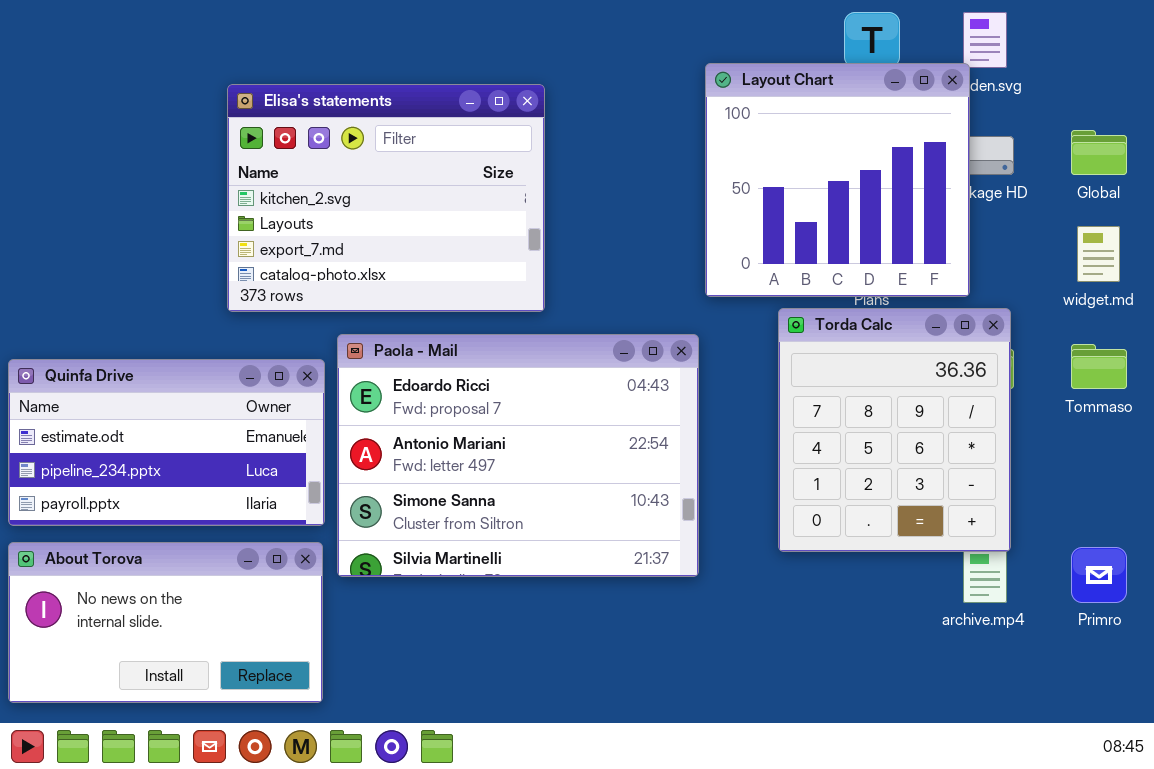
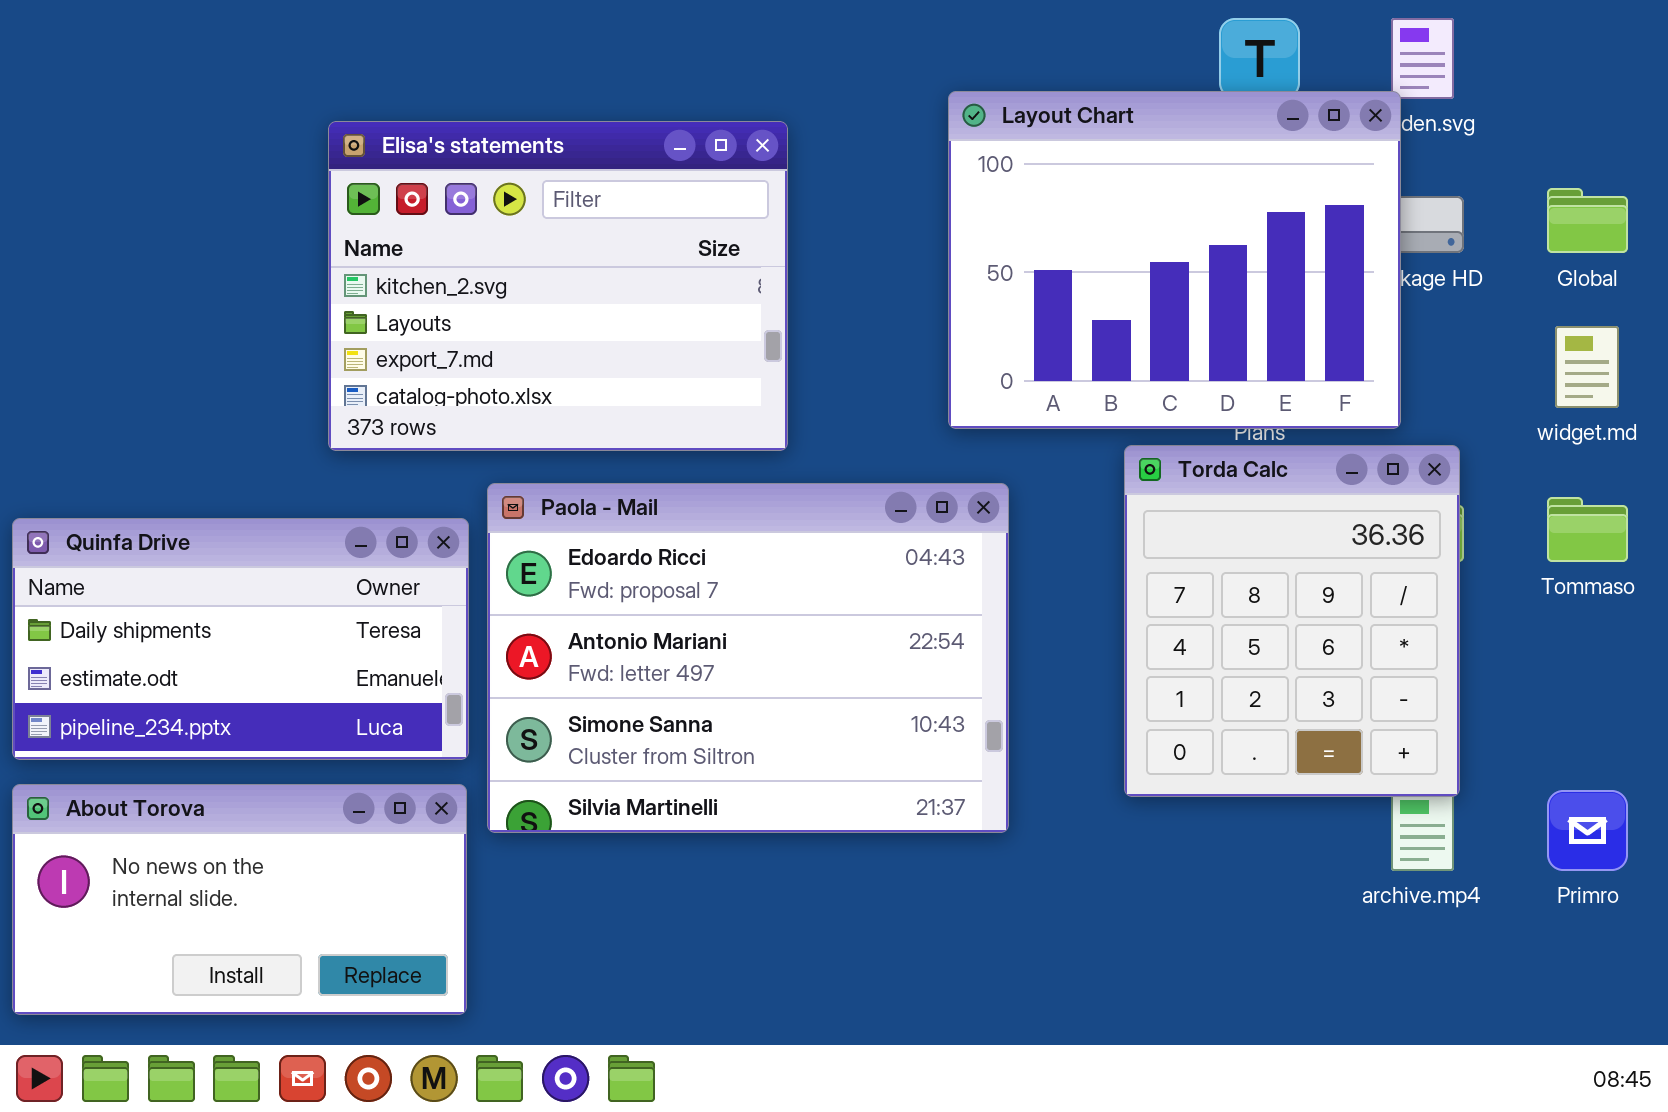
Layout Chart: [705,63,970,297] -> [948,91,1401,429], resized
Quinfa Drive: [8,359,325,526] -> [12,518,469,760], scrolled up 1 row

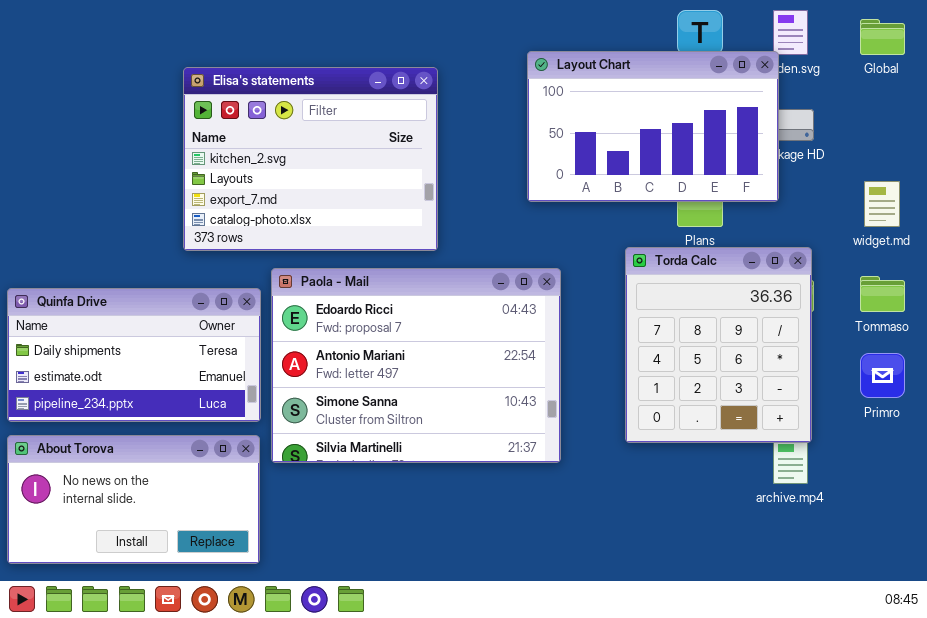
Layout Chart: [948,91,1401,429] -> [527,51,779,202], resized
Global: [1547,188,1628,253] -> [860,19,905,55], moved
Primro: [1547,790,1628,871] -> [860,353,905,398], moved

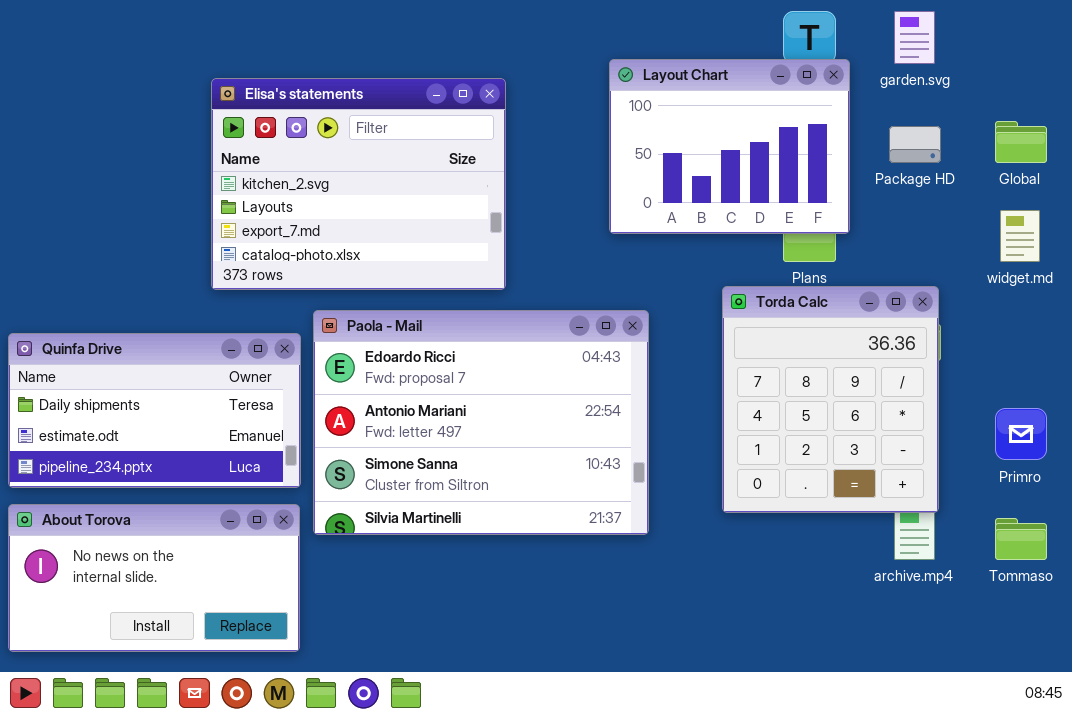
Global: [860,19,905,55] -> [995,121,1047,163], moved
Layout Chart: [527,51,779,202] -> [609,59,850,234], resized
Tommaso: [860,276,905,312] -> [995,518,1047,560], moved

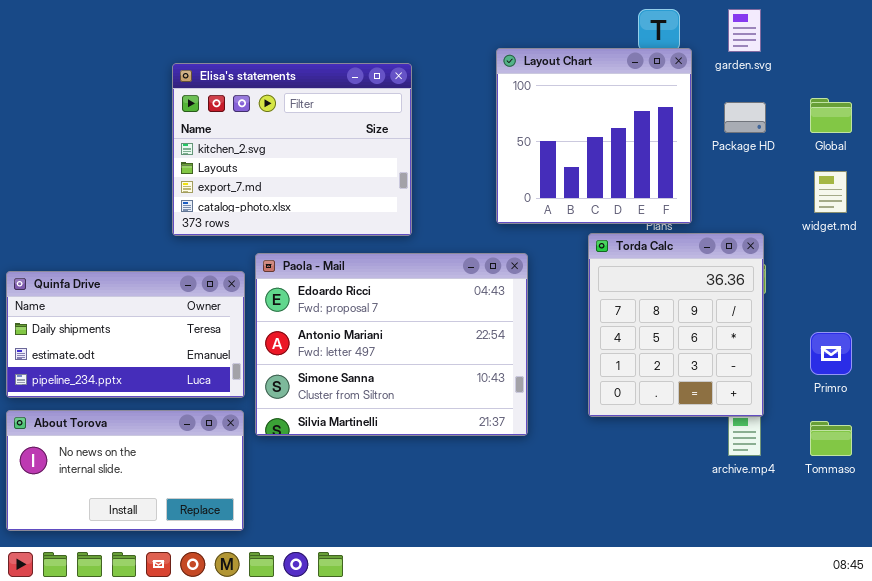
Layout Chart: [609,59,850,234] -> [496,48,692,224], resized

